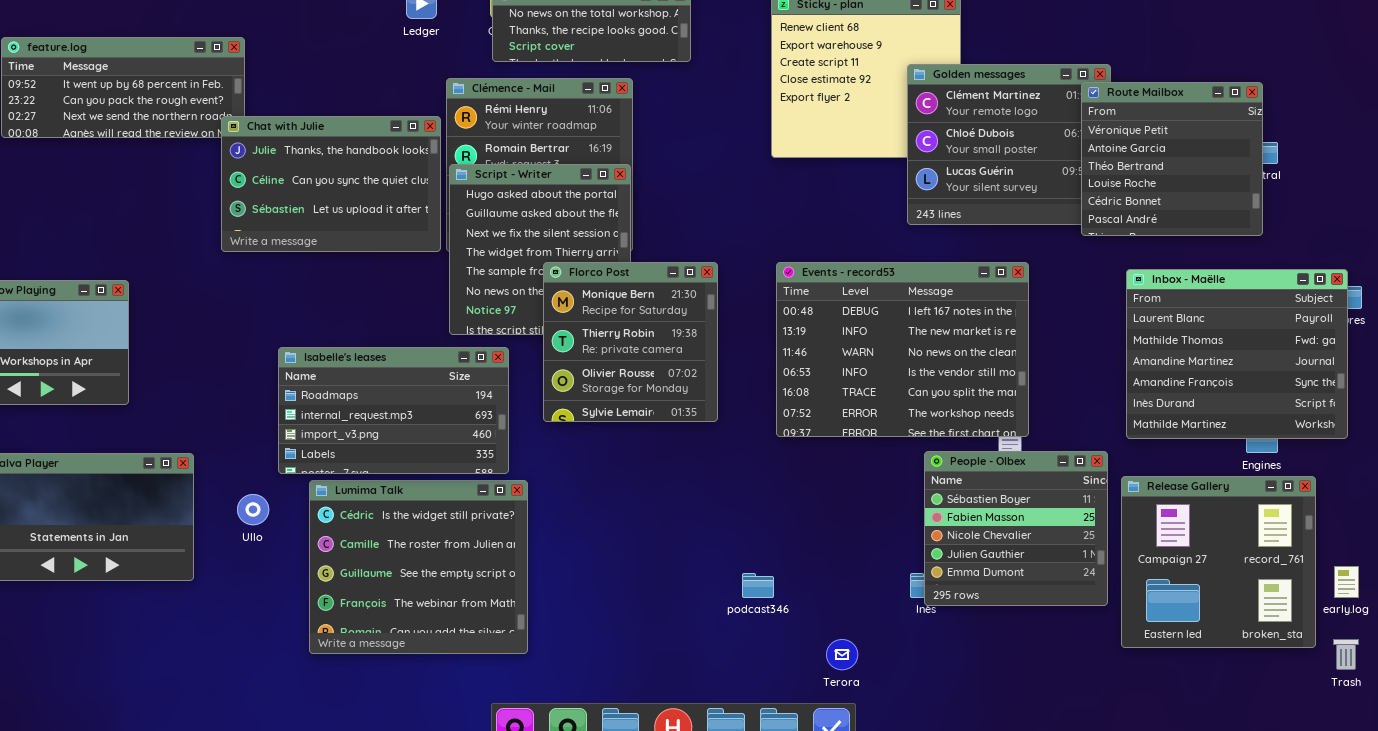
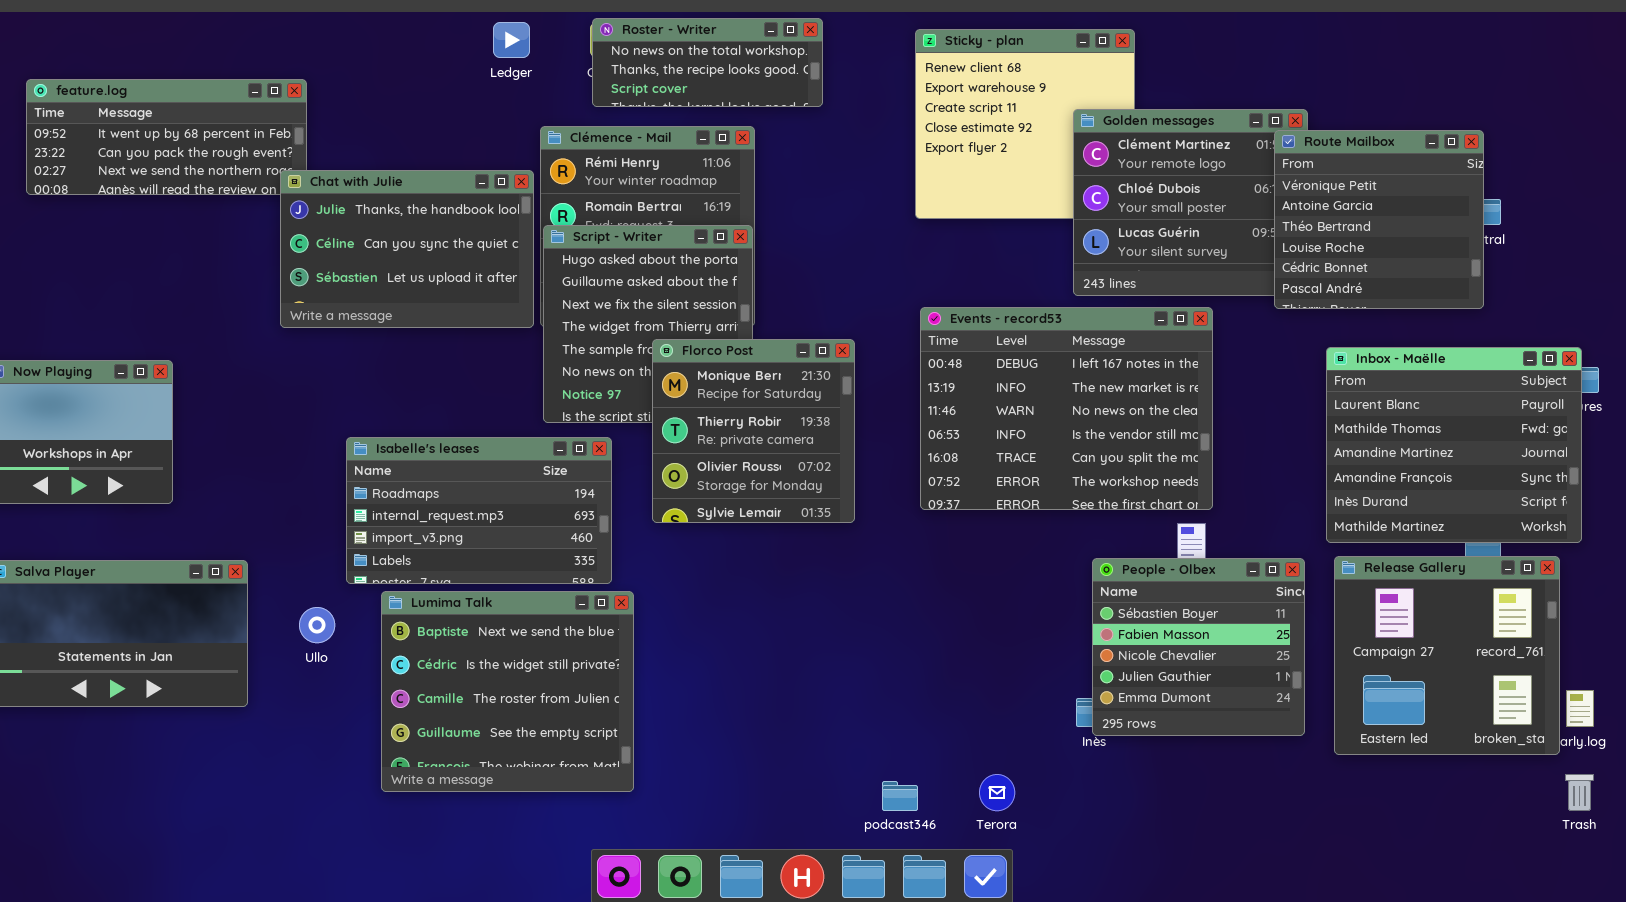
Events - record53: [776,262,1029,437] -> [920,307,1213,510], moved
Release Gallery: [1121,476,1316,648] -> [1334,556,1560,755], moved
Lumima Talk: [309,480,528,654] -> [381,591,634,792], scrolled up 1 row
podcast346: [742,573,774,598] -> [882,781,918,811], moved

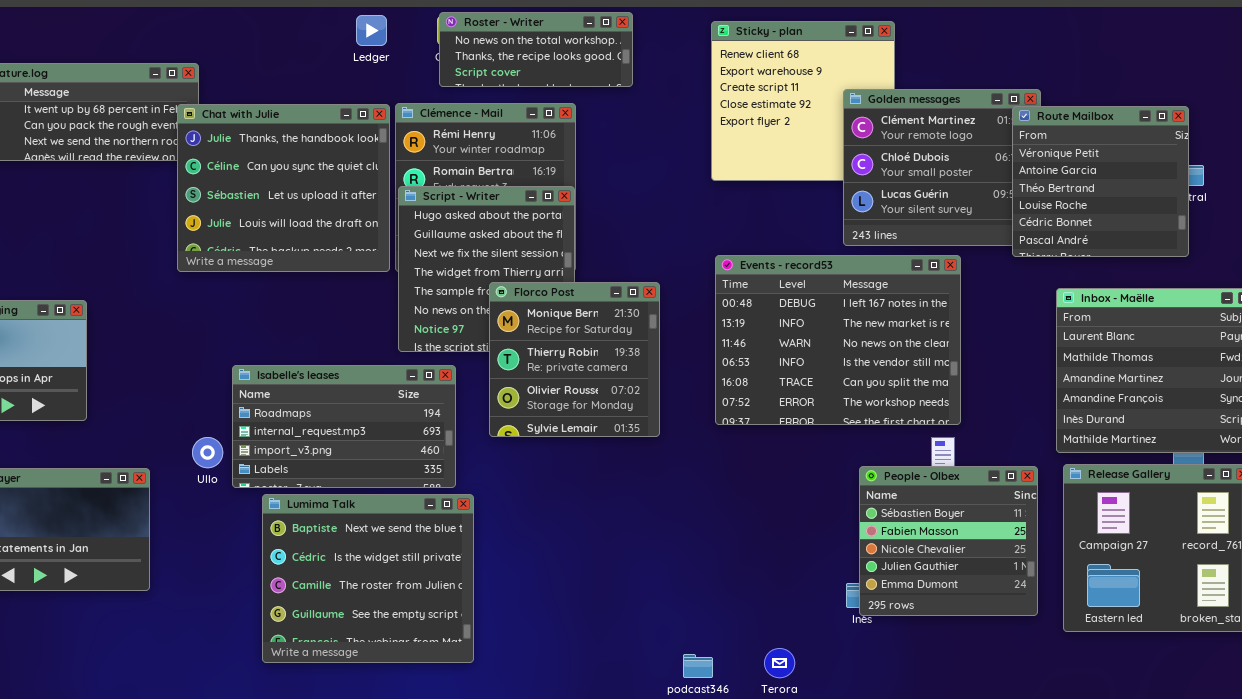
Chat with Julie: [280,170,534,328] -> [177,104,390,272], resized
Ullo: [299,607,335,643] -> [192,437,223,468], moved

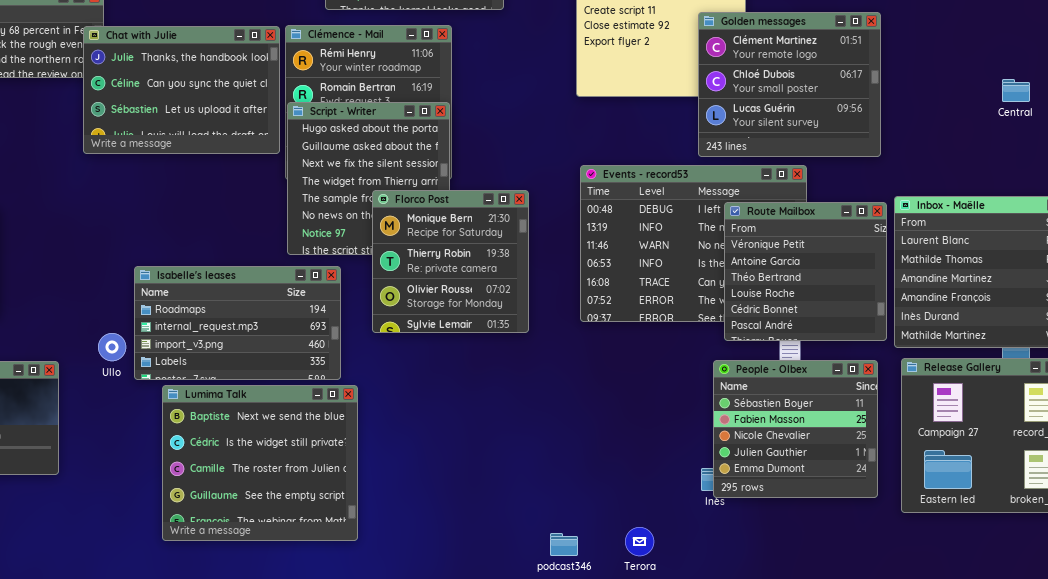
Chat with Julie: [177,104,390,272] -> [83,26,280,154], resized
Route Mailbox: [1012,106,1189,257] -> [724,202,887,341], moved

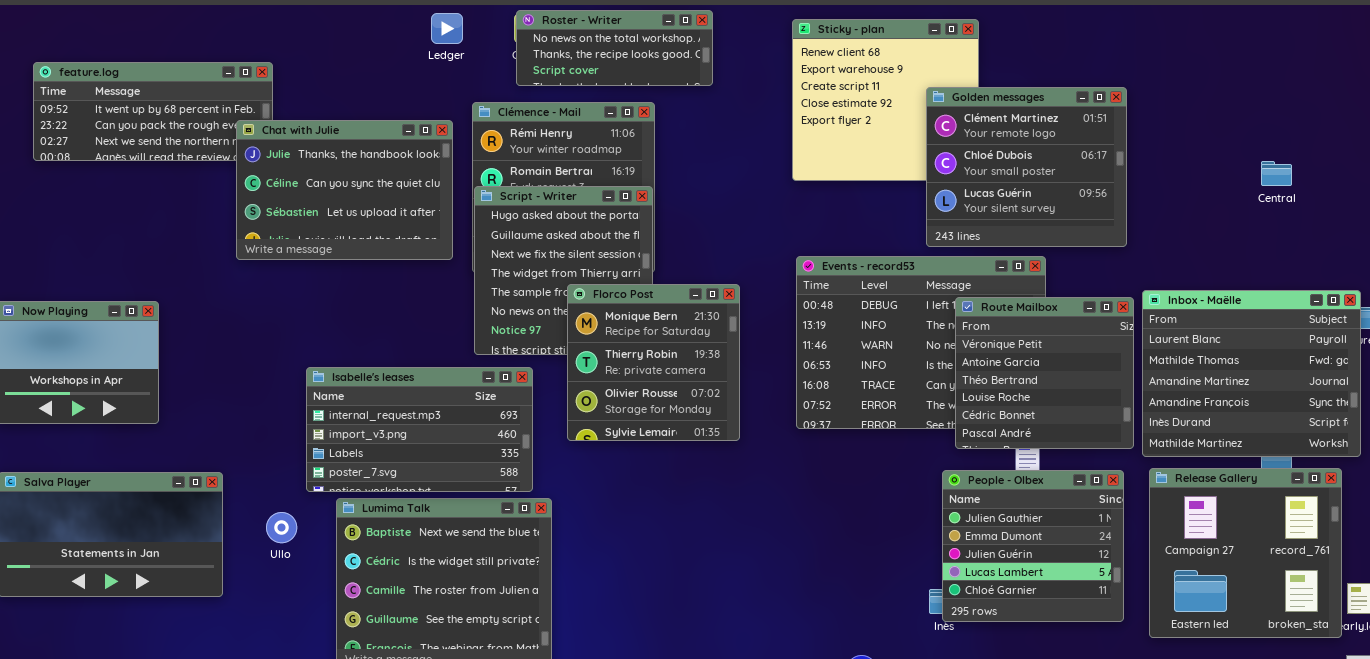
Chat with Julie: [83,26,280,154] -> [236,120,453,260], moved
Isabelle's leases: [134,266,341,380] -> [306,367,533,492], scrolled down 1 row
Ullo: [98,333,126,361] -> [266,512,297,543], moved
People - Olbex: [713,360,878,498] -> [942,470,1124,622], scrolled down 3 rows

